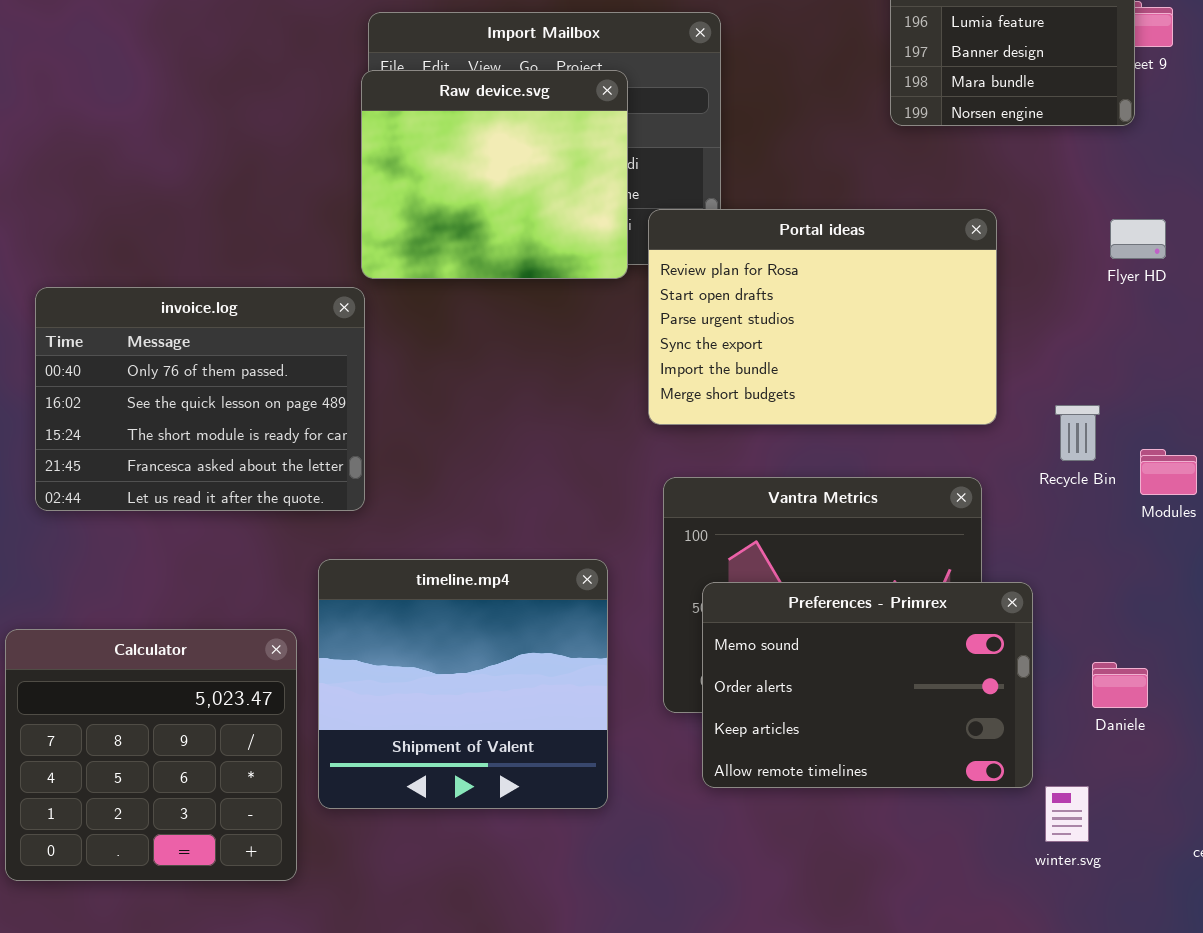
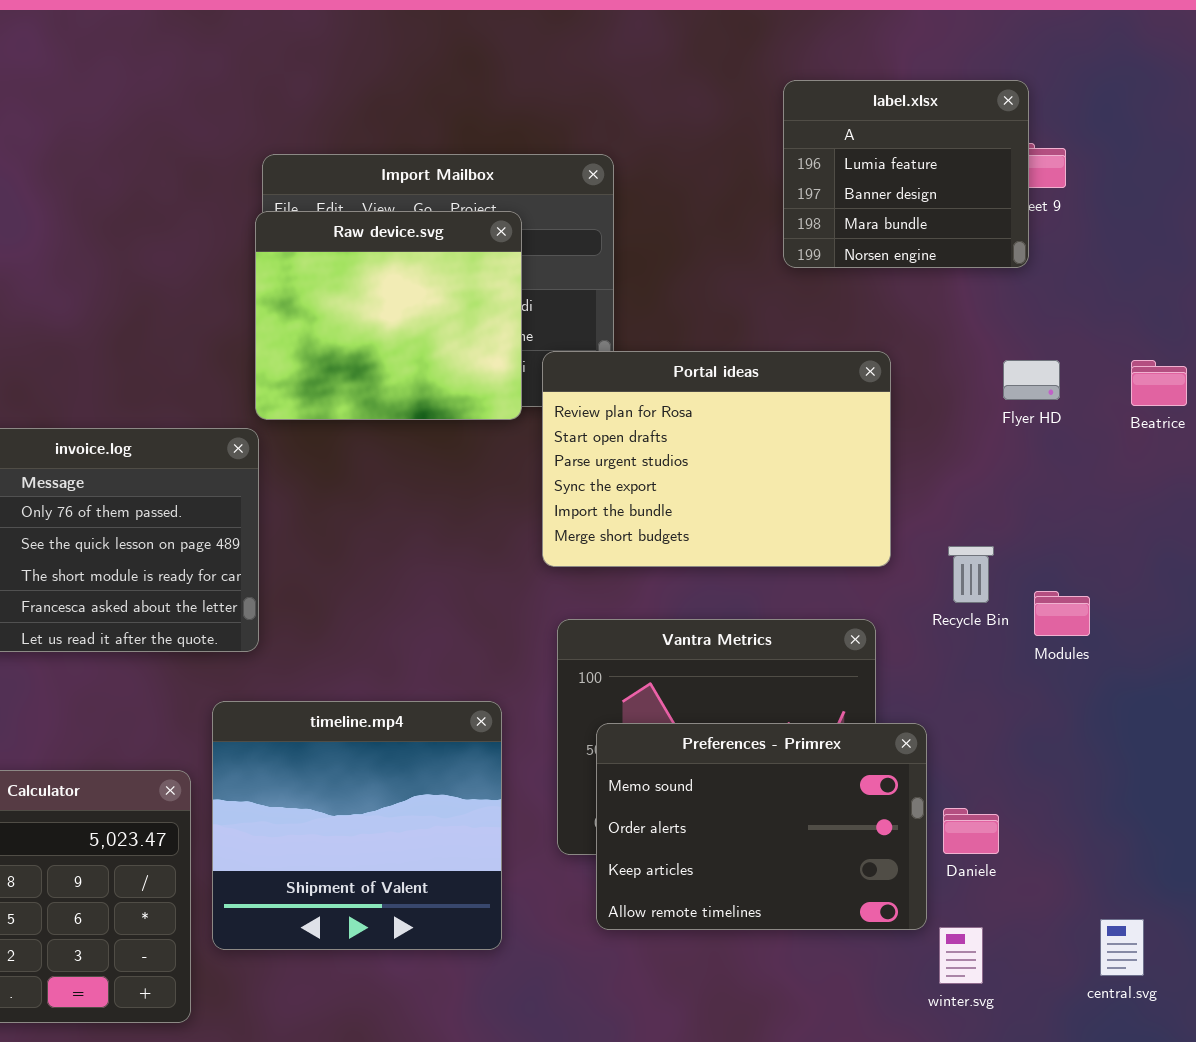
Daniele: [1092,662,1148,708] -> [943,808,999,854], moved

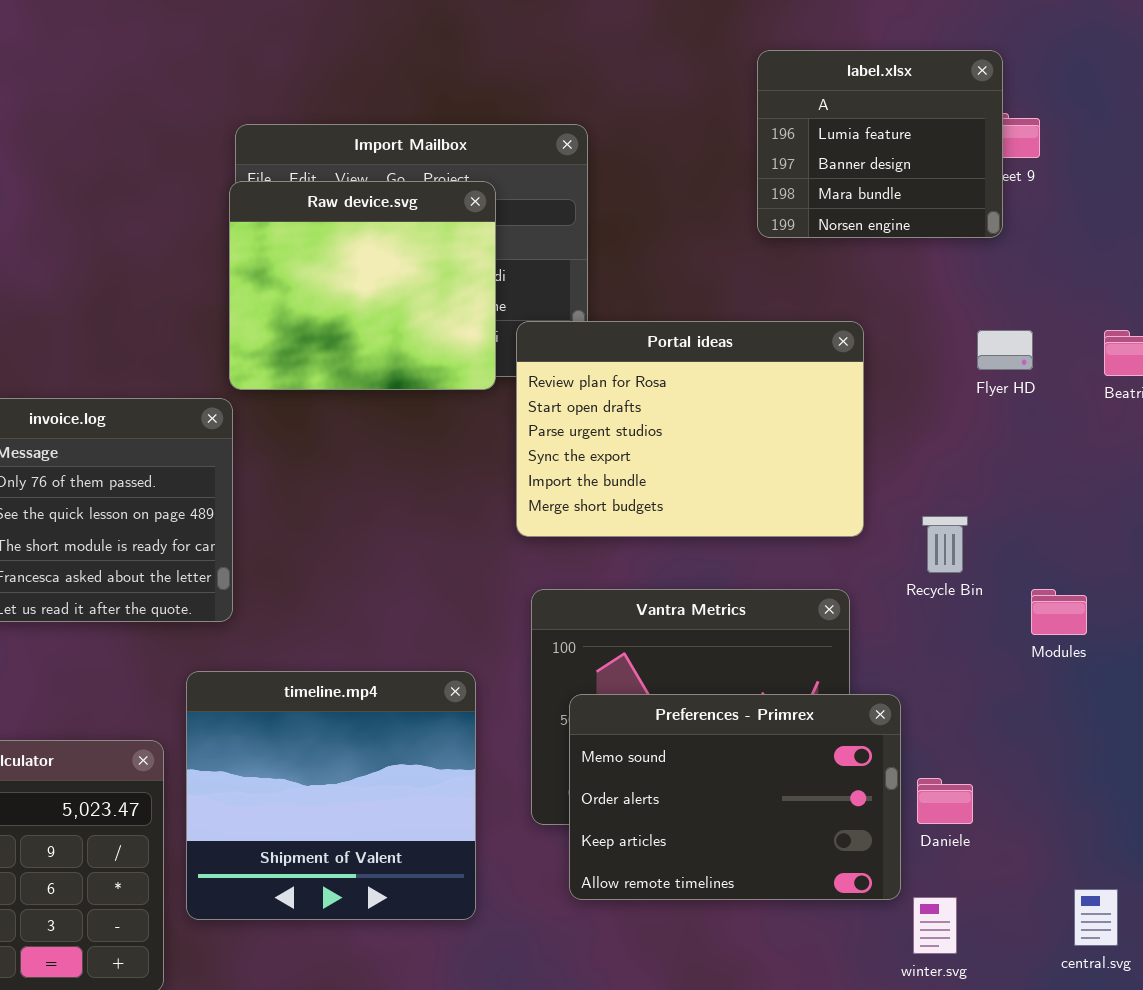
Modules: [1034,591,1090,636] -> [1031,589,1087,635], moved

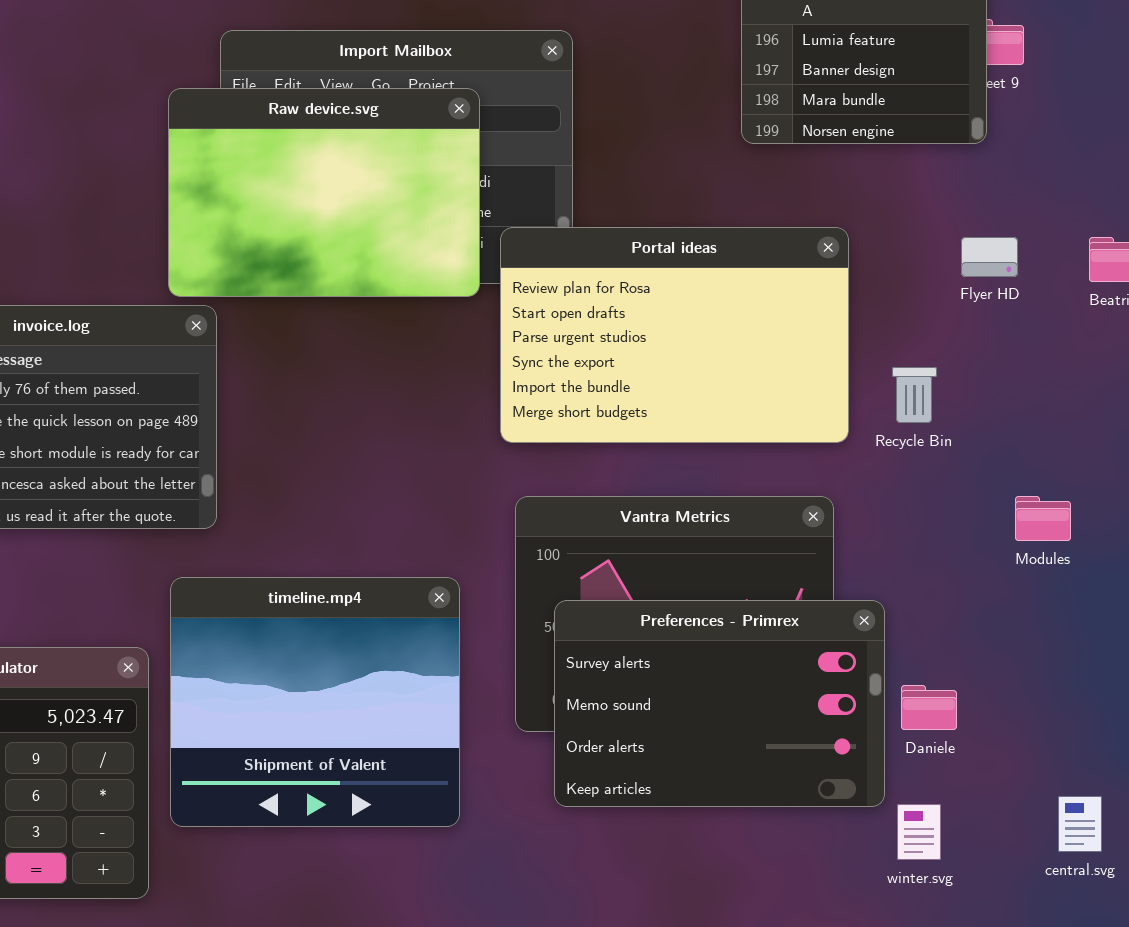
Raw device.svg: [229,181,496,390] -> [168,88,480,297], resized
Recycle Bin: [922,516,968,573] -> [892,367,937,423], moved
Preferences - Primrex: [569,694,901,900] -> [554,600,885,807], scrolled up 1 row

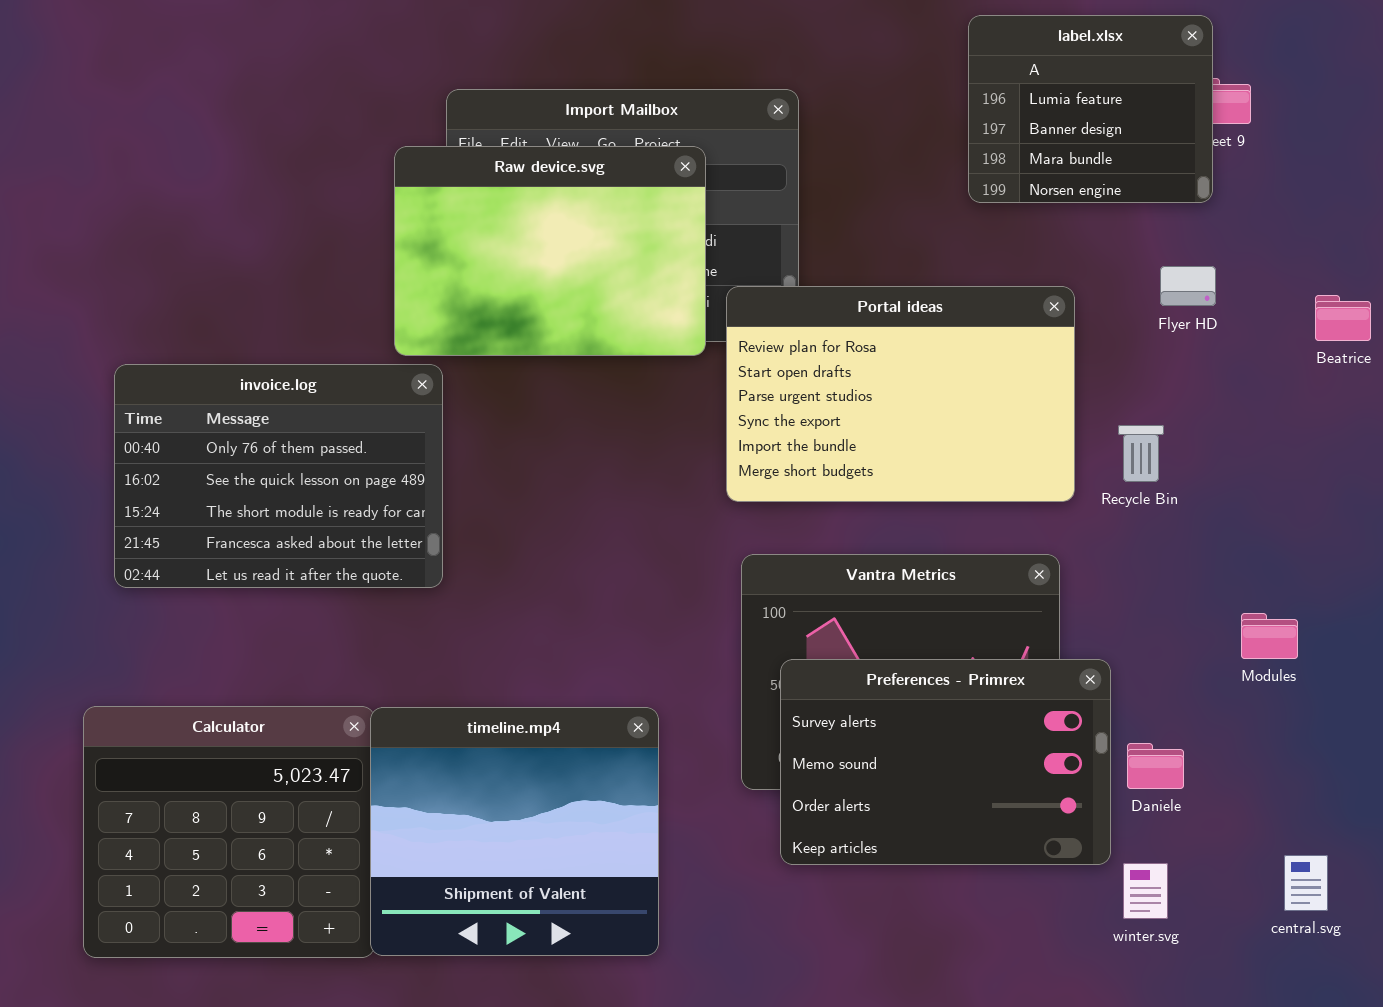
Flyer HD: [961,237,1018,277] -> [1160,266,1216,306], moved
Modules: [1015,496,1071,541] -> [1241,613,1298,659], moved
timeline.mp4: [170,577,460,827] -> [370,707,659,956], moved

